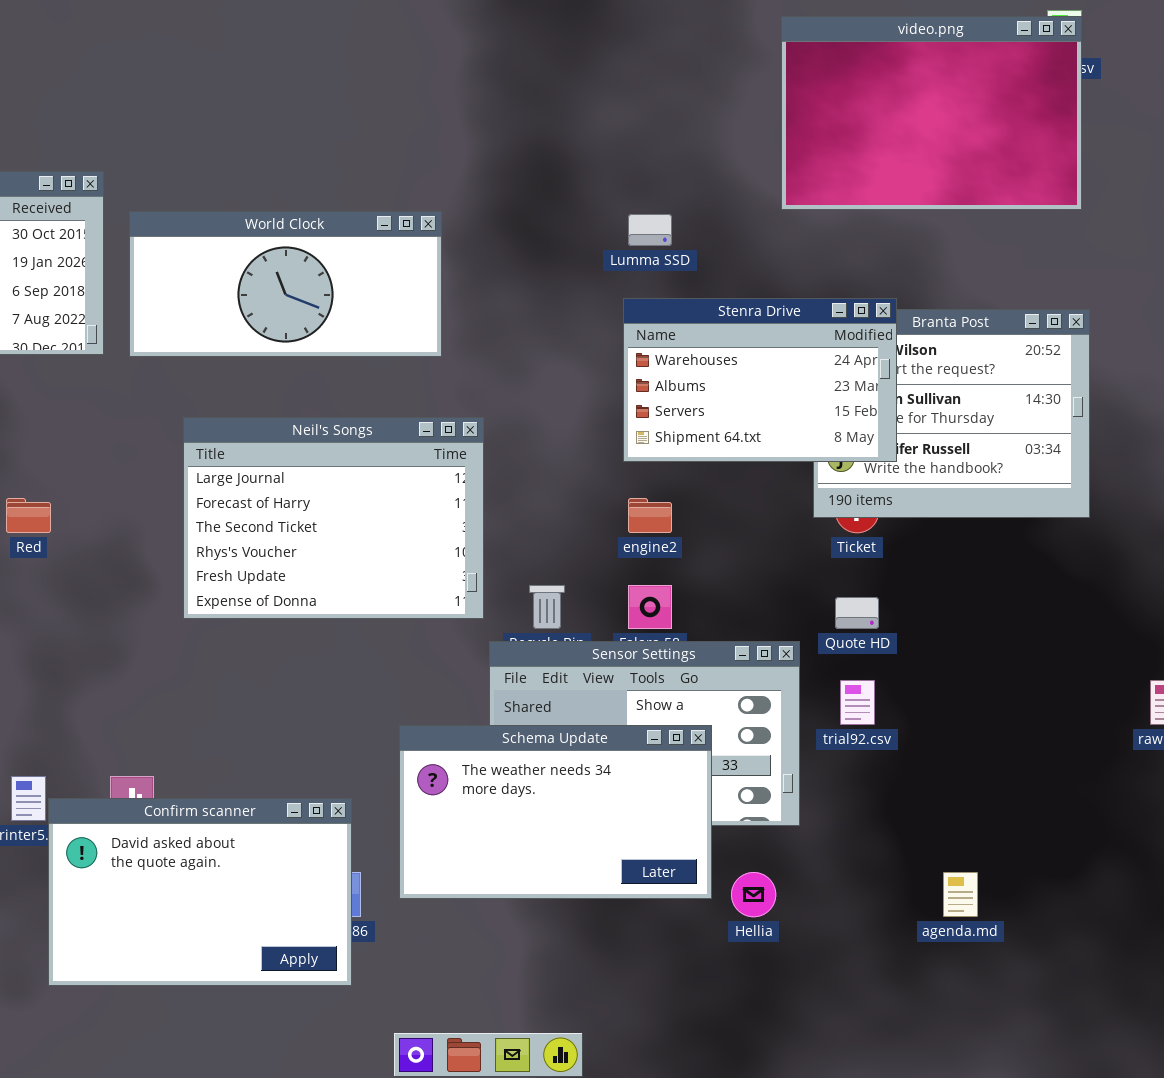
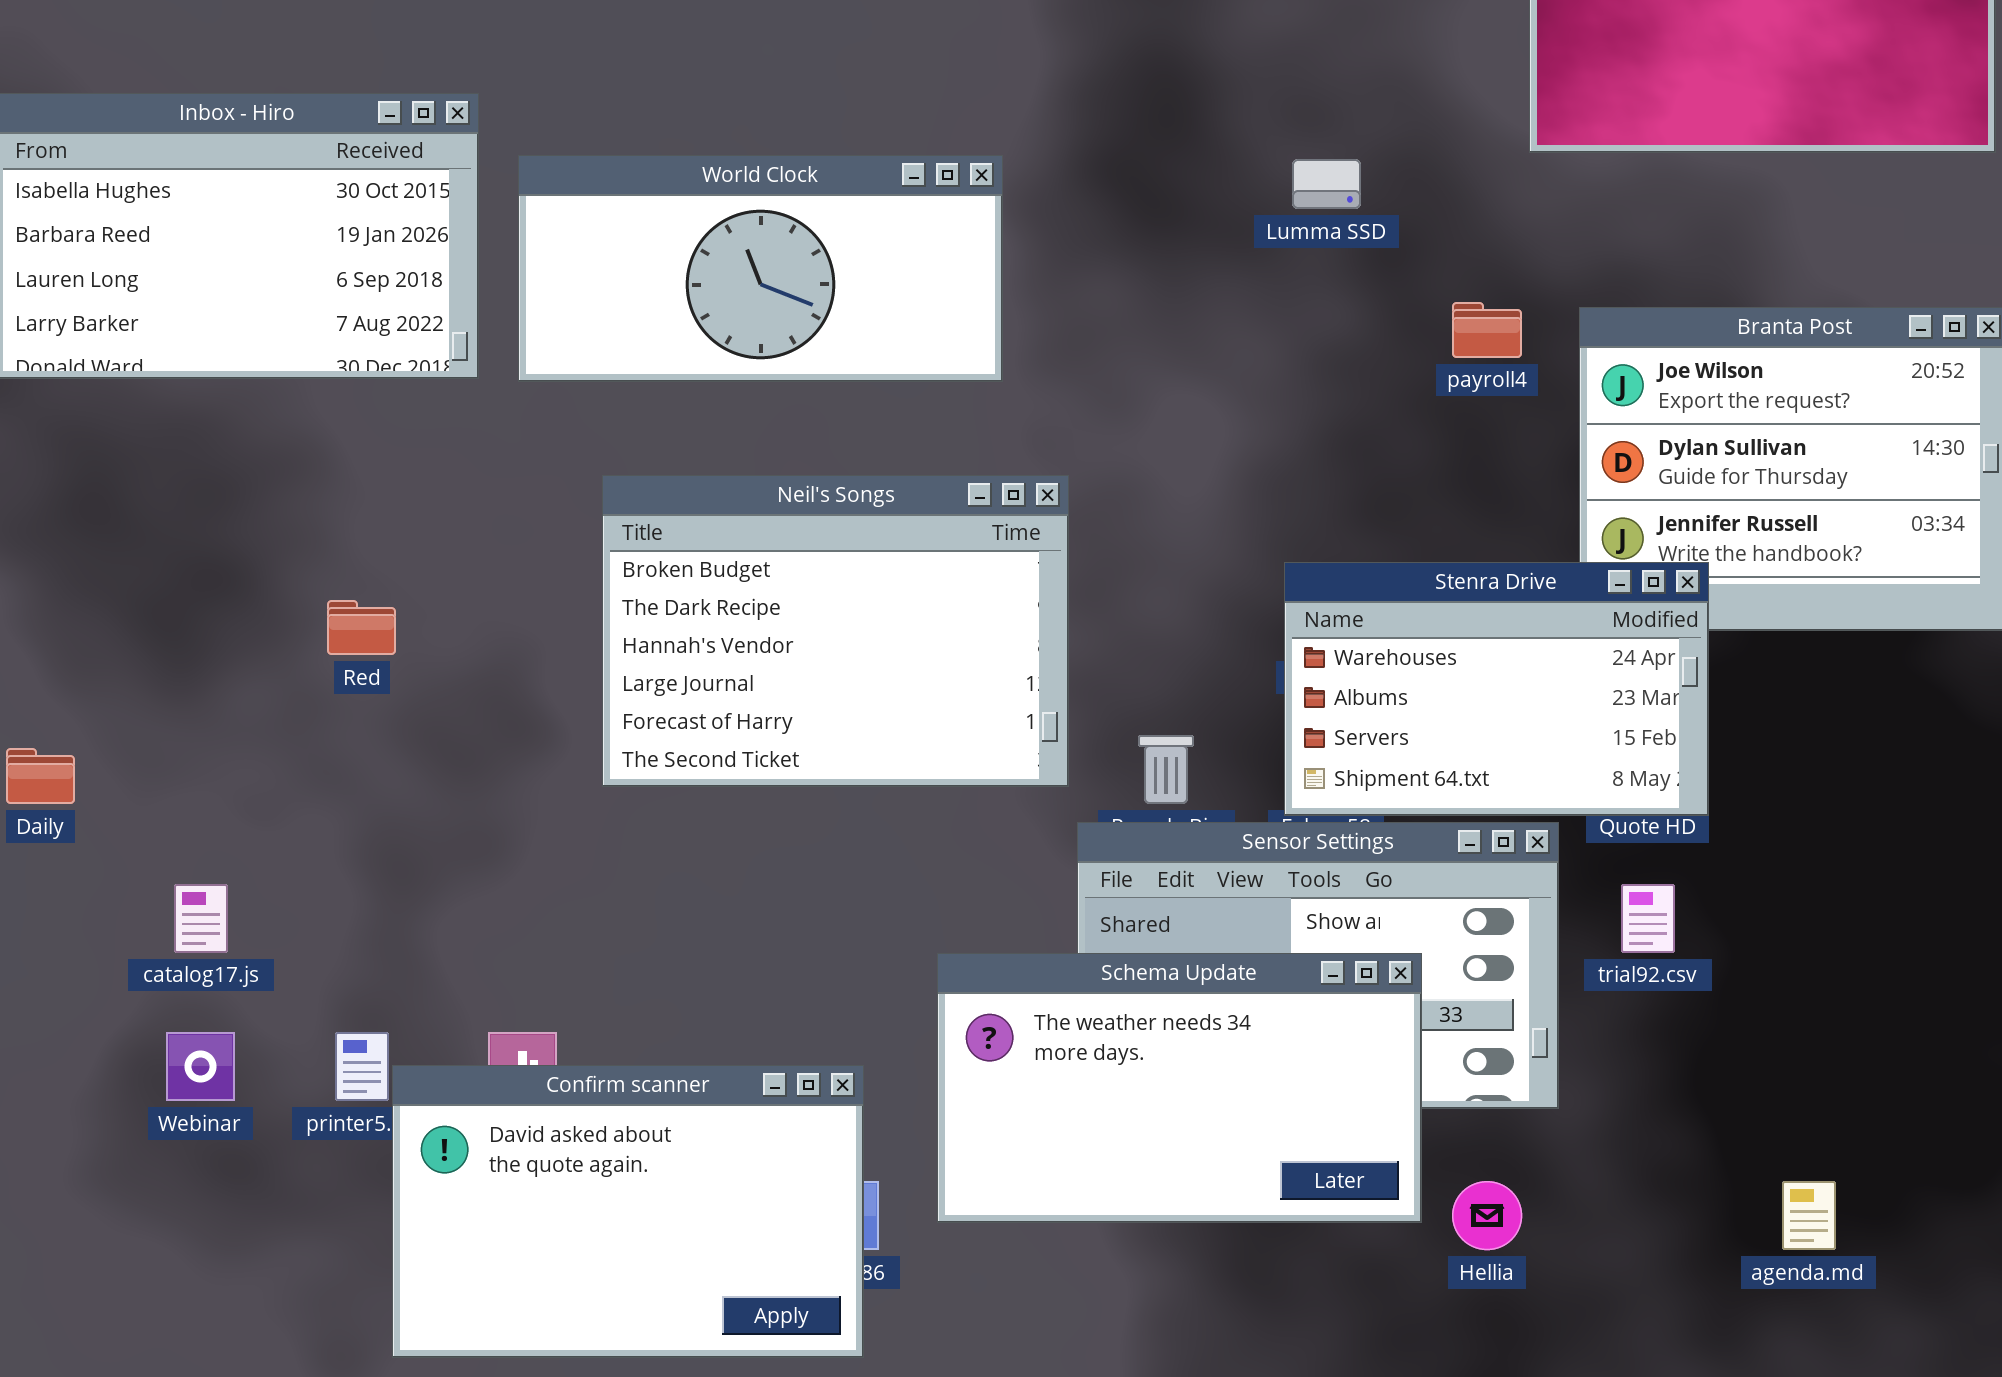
Stenra Drive: [623,298,897,462] -> [1284,562,1709,816], moved
Neil's Songs: [183,417,484,619] -> [602,475,1069,787], scrolled up 3 rows

